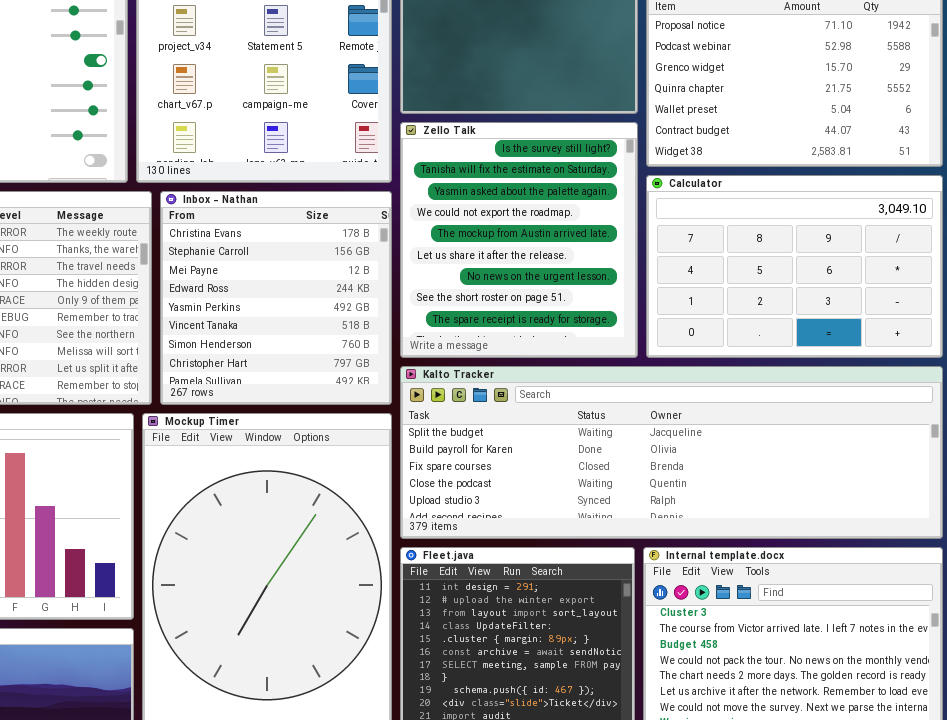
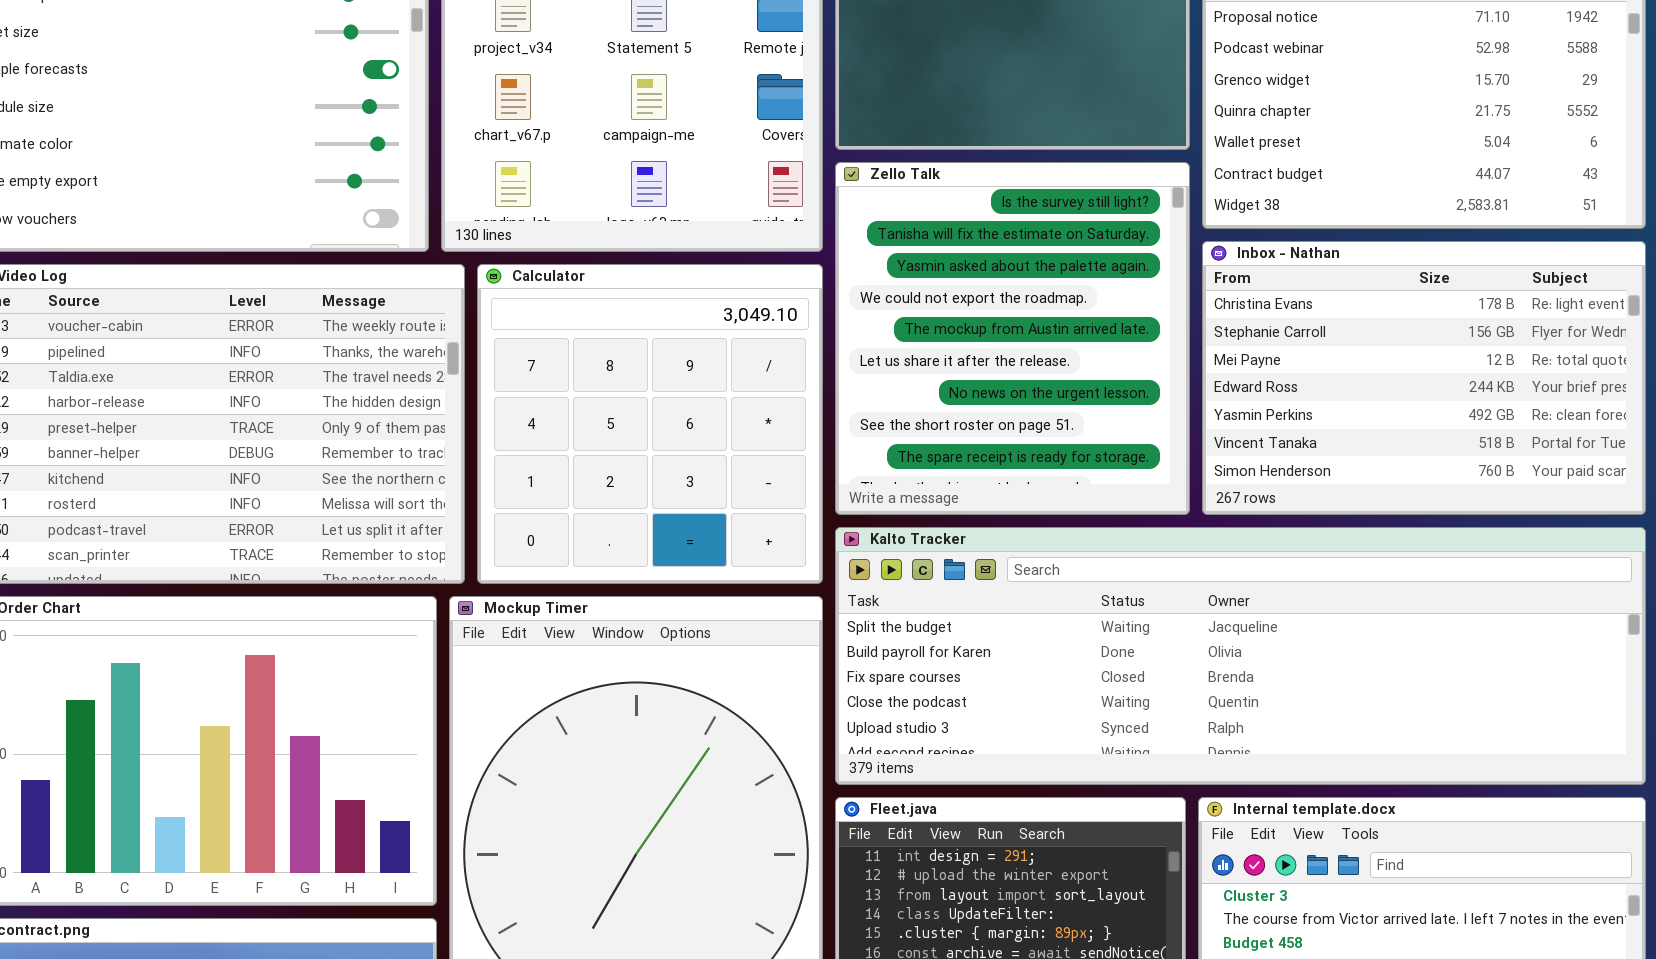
Calculator: [646,175,943,358] -> [477,264,823,584], moved, resized
Inbox - Nathan: [160,191,392,405] -> [1202,241,1646,515], moved, resized

